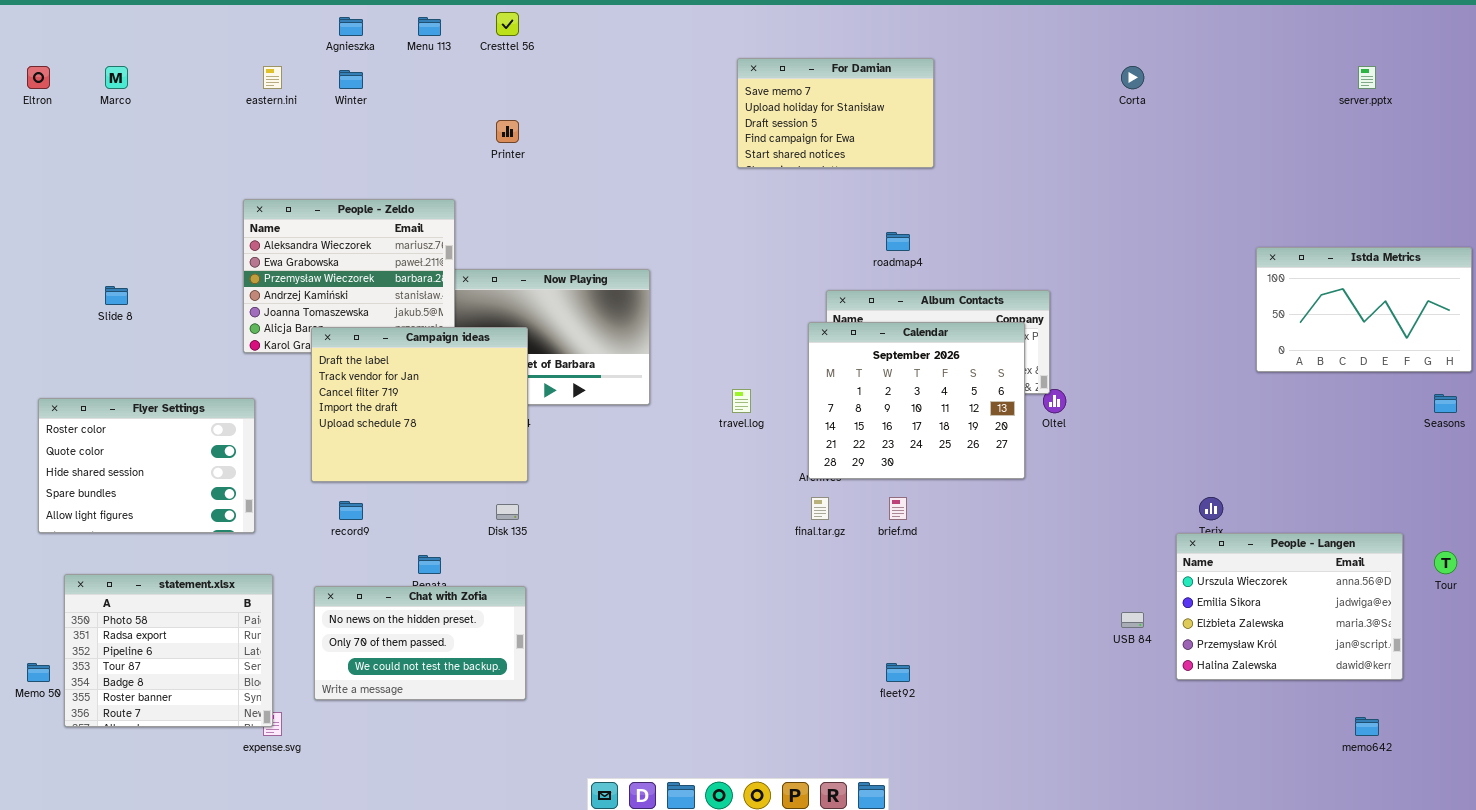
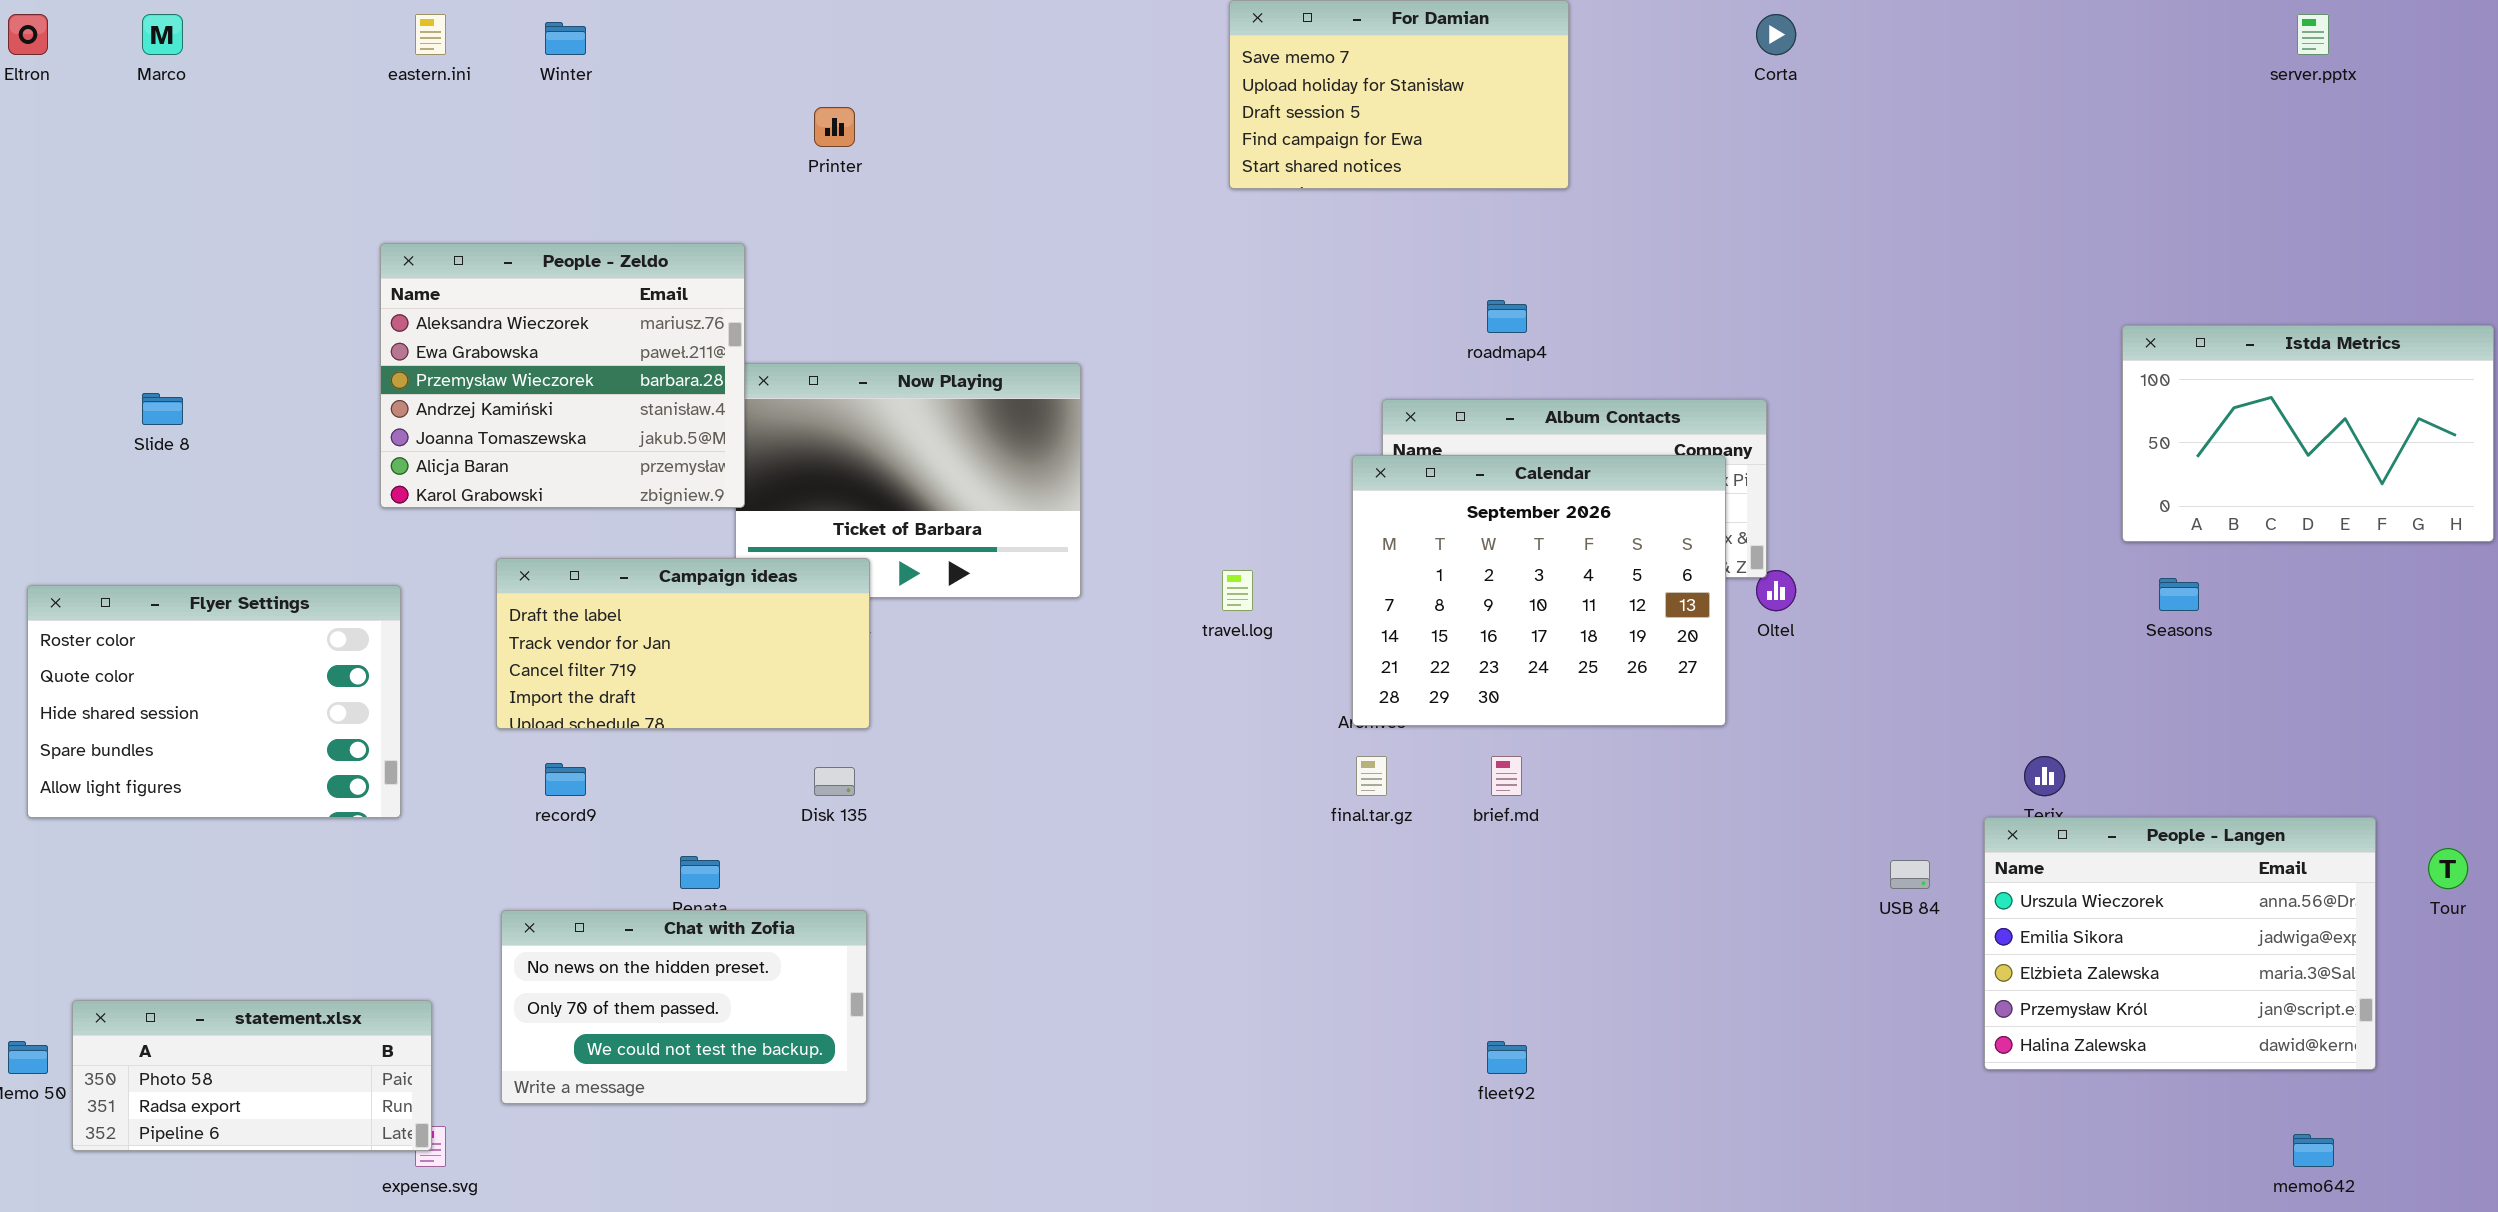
Corta: [1121,66,1144,89] -> [1756,14,1796,55], moved
Campaign ideas: [311,327,528,482] -> [496,558,870,729], resized
Seasons: [1434,394,1457,413] -> [2159,578,2199,611], moved
statement.xlsx: [64,574,273,727] -> [72,1000,432,1151], resized
USB 84: [1121,612,1144,628] -> [1890,860,1930,889], moved

